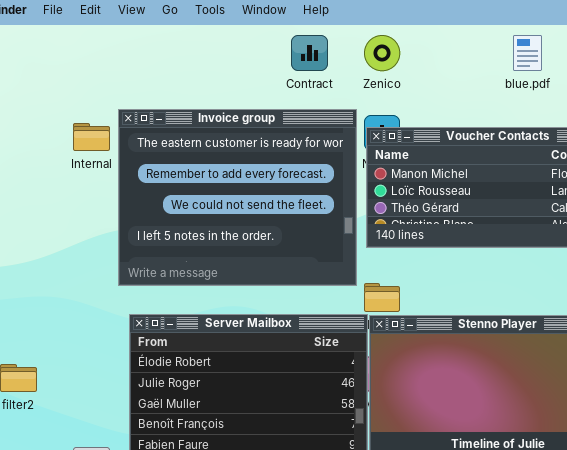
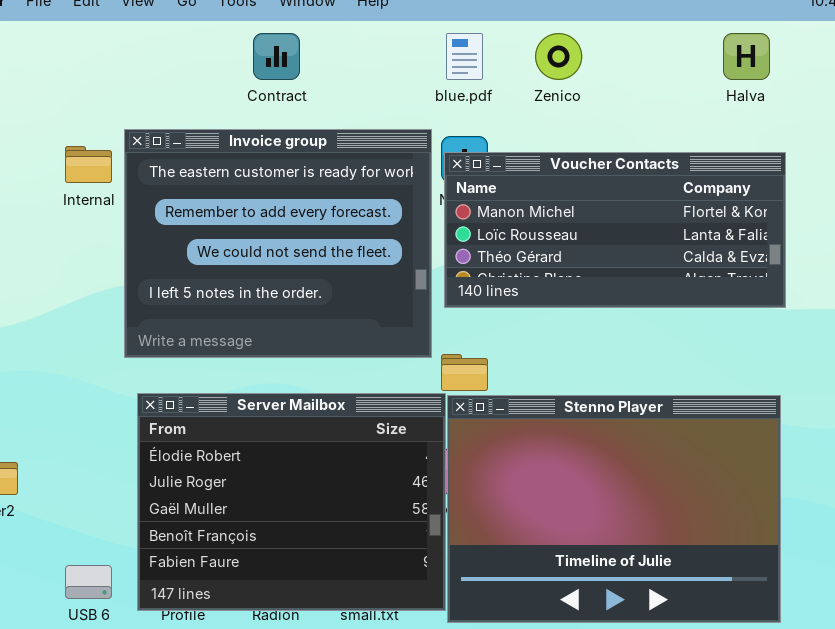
Contract: [291,35,328,71] -> [253,33,300,80], moved
Zenico: [364,35,400,71] -> [535,33,582,80], moved
blue.pdf: [513,35,542,71] -> [446,33,483,80], moved

